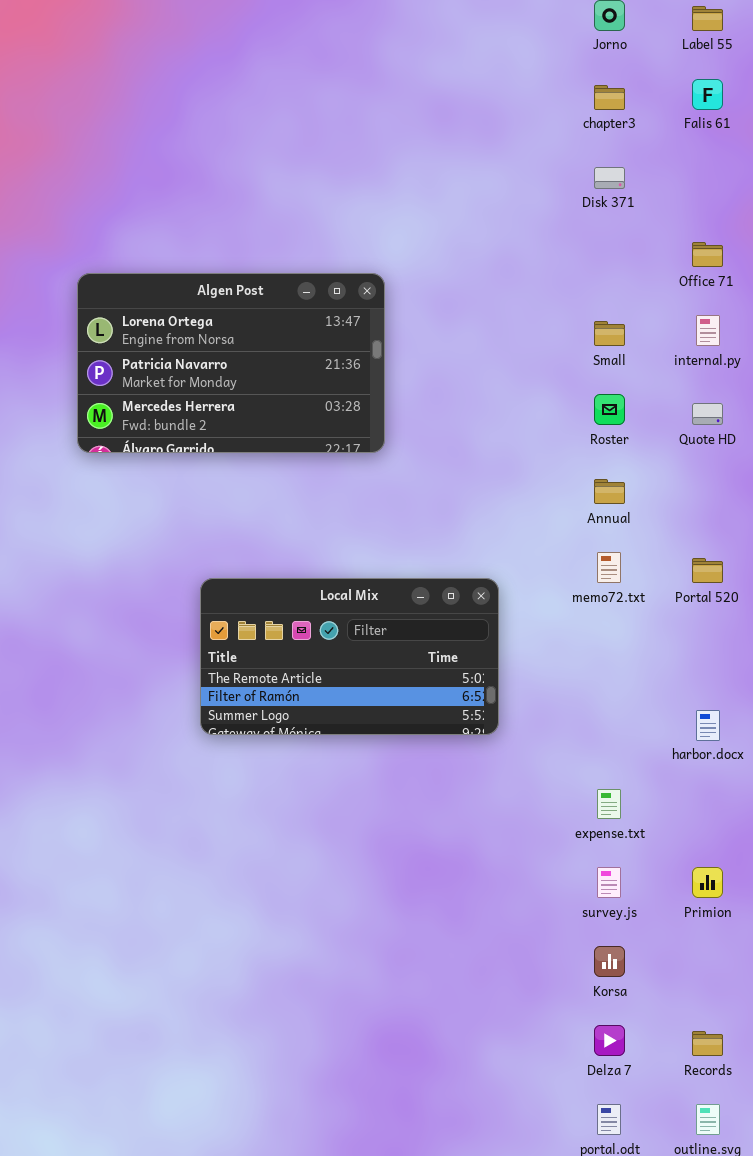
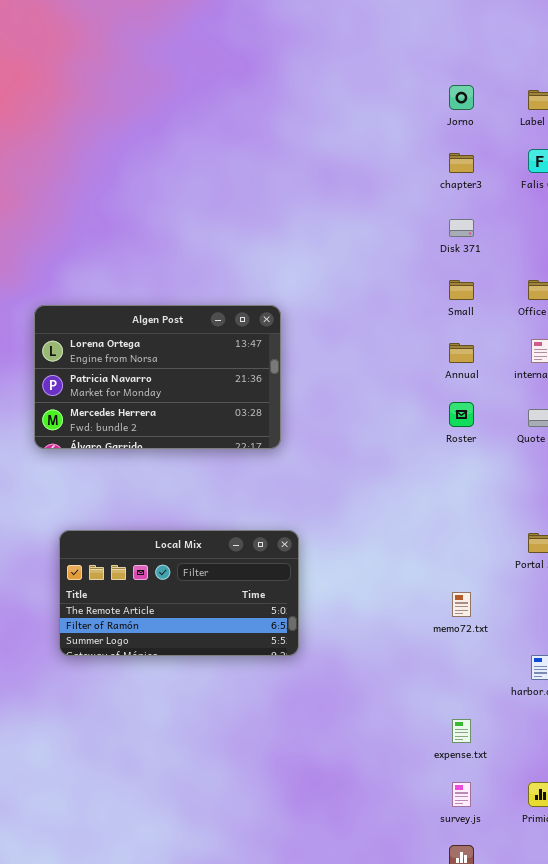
Small: [594,321,625,346] -> [449,280,474,300], moved
Annual: [594,479,625,504] -> [449,343,474,363], moved
memo72.txt: [597,552,621,583] -> [452,592,471,617], moved
Local Mix: [200,578,499,735] -> [59,530,299,656], moved

